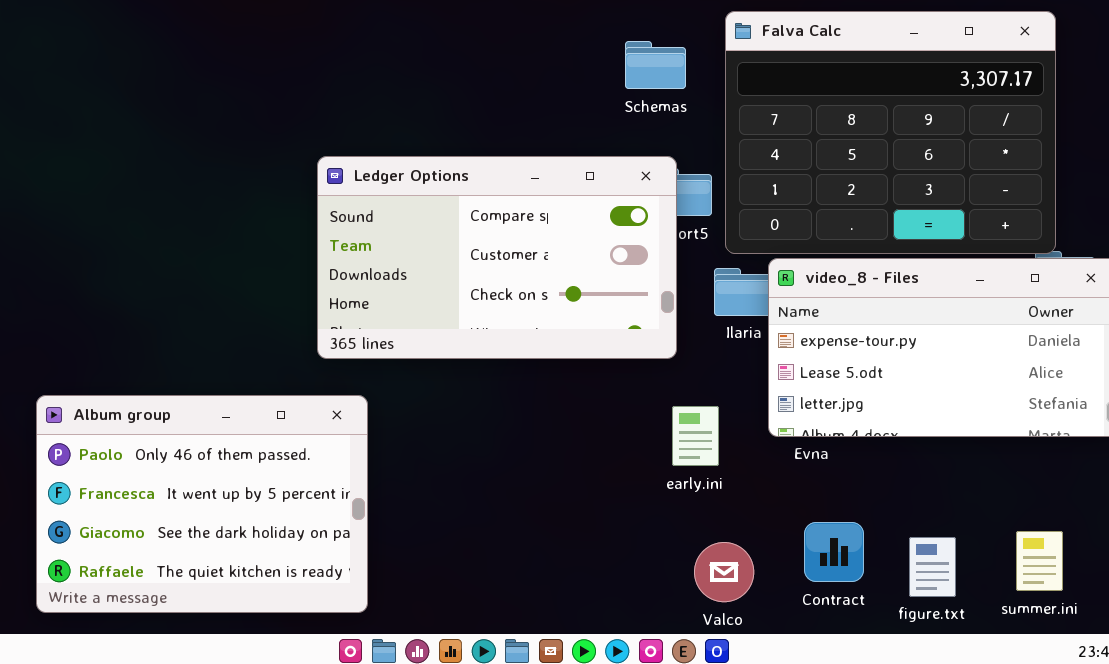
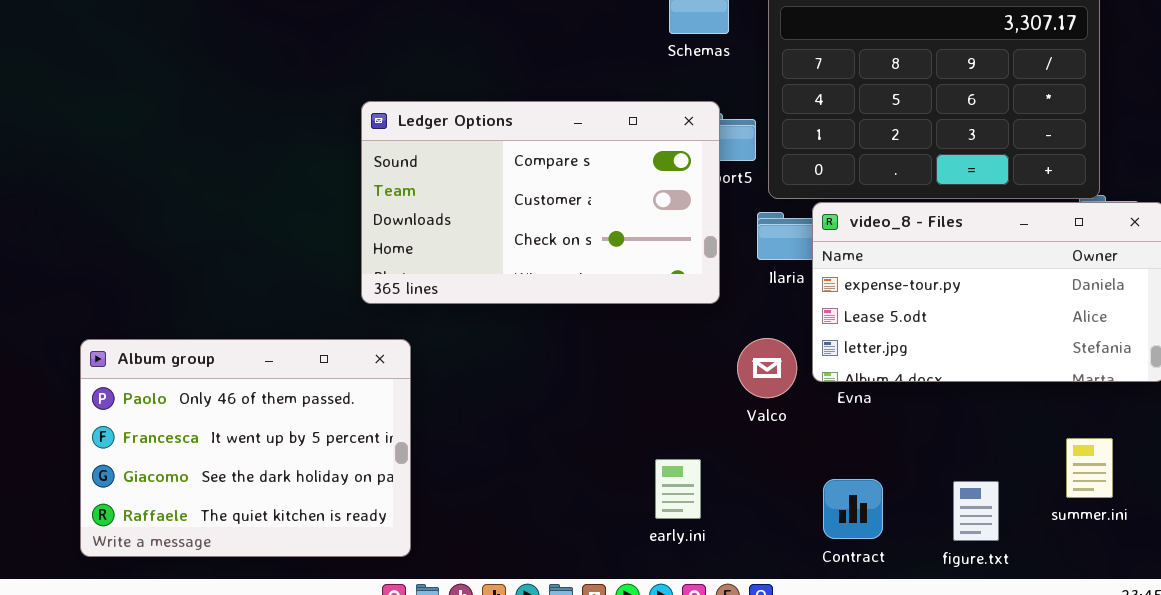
early.ini: [672,406,719,466] -> [655,459,701,519], moved
Contract: [804,522,864,582] -> [823,479,883,539], moved
summer.ini: [1016,531,1063,591] -> [1066,438,1113,498], moved
Valco: [694,542,754,602] -> [737,338,797,398], moved

